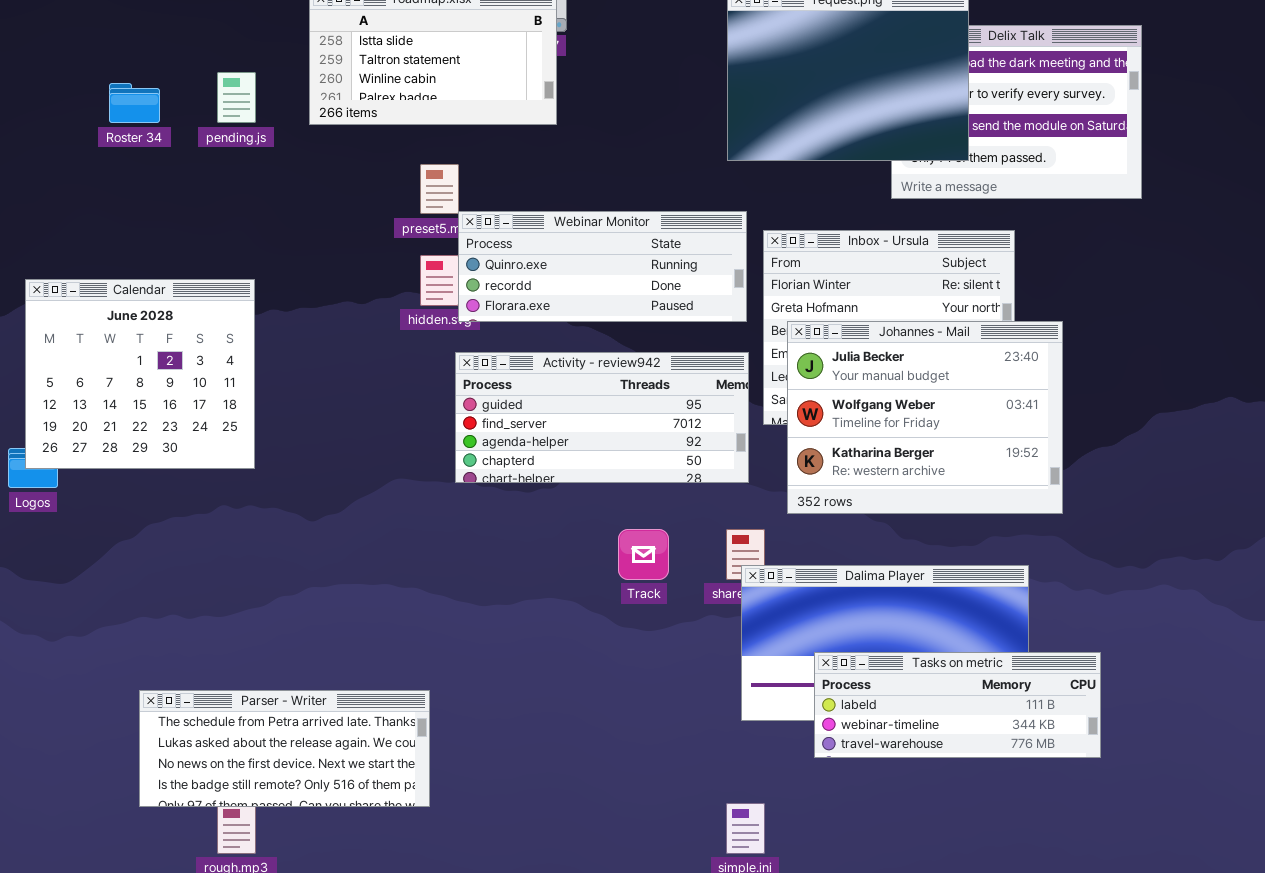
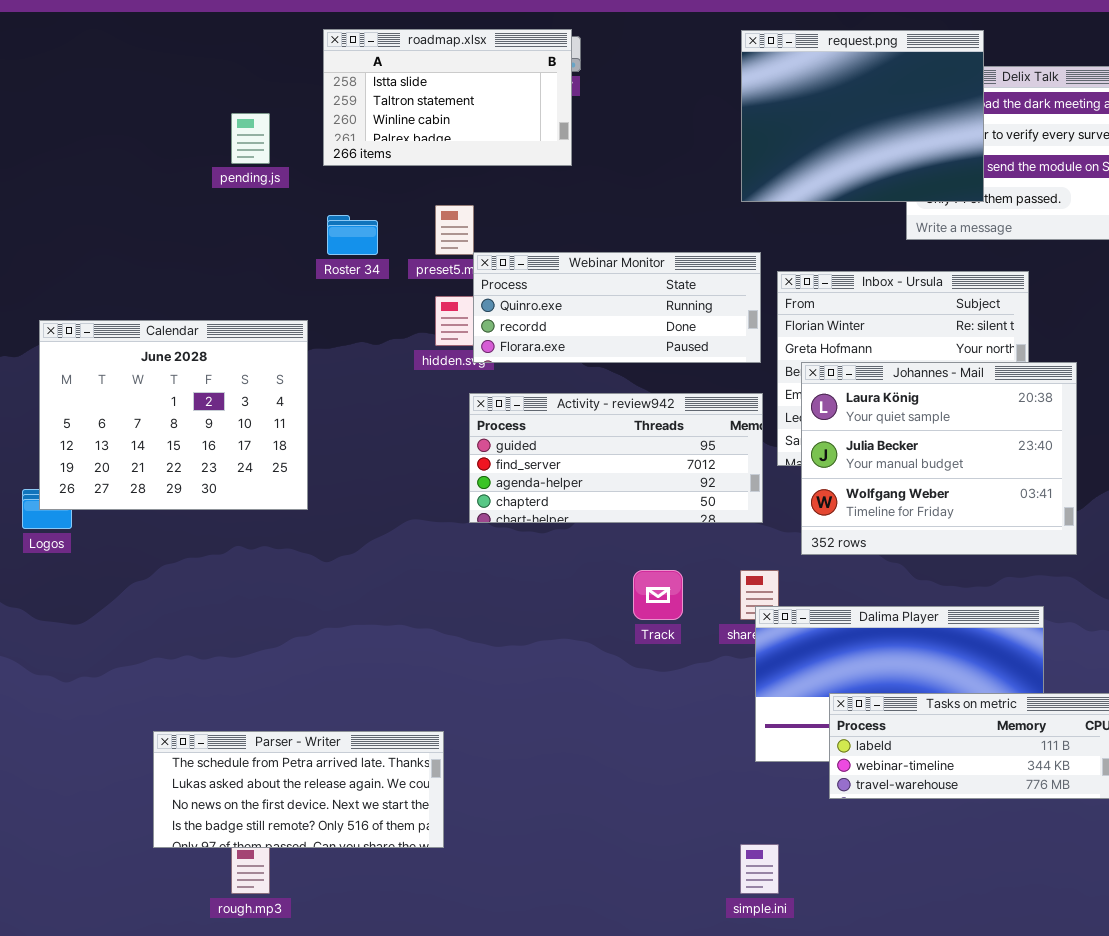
Roster 34: [109,83,160,123] -> [327,215,378,255], moved
Calendar: [25,279,255,469] -> [39,320,308,510], resized
Johannes - Mail: [787,321,1063,514] -> [801,362,1077,555], scrolled up 1 row

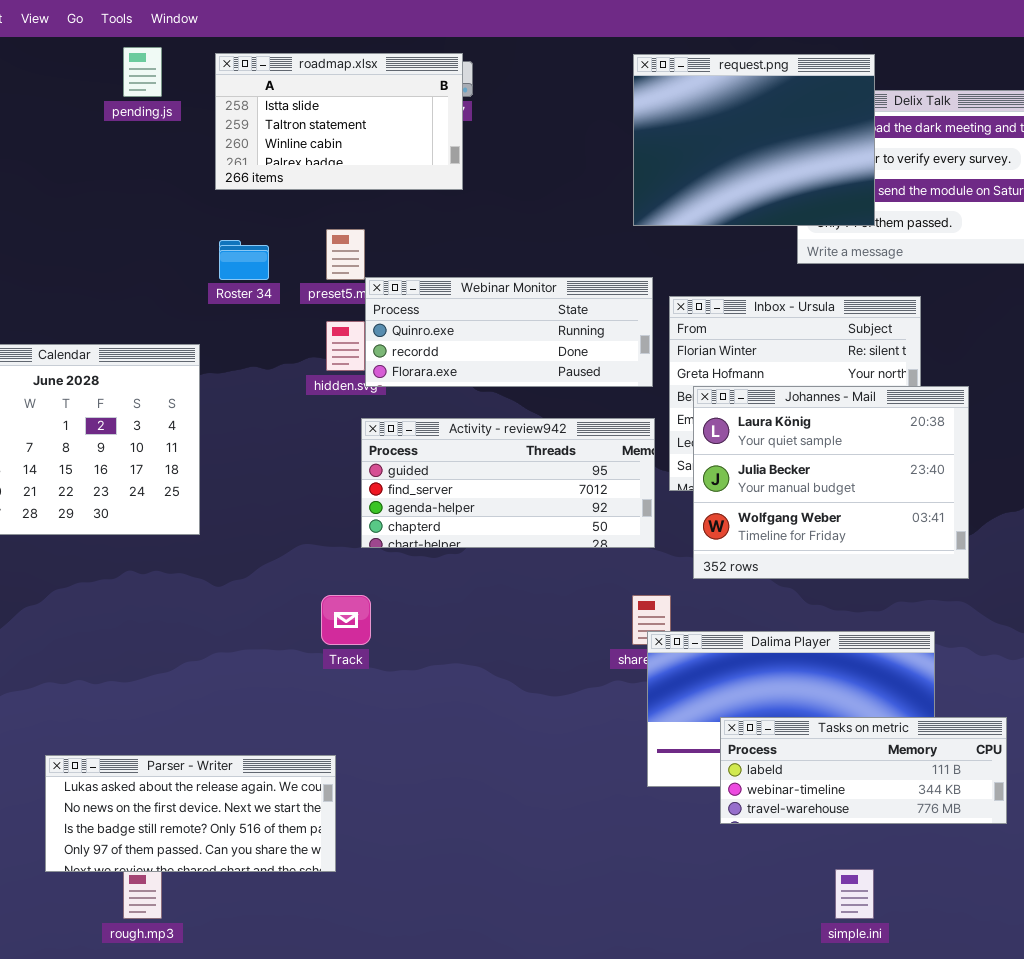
pending.js: [231,113,270,164] -> [123,47,162,97], moved
Track: [633,570,683,620] -> [321,595,371,645], moved
Parser - Writer: [153,731,444,848] -> [45,755,336,872], scrolled down 1 row
simple.ini: [740,844,779,894] -> [835,869,874,919], moved

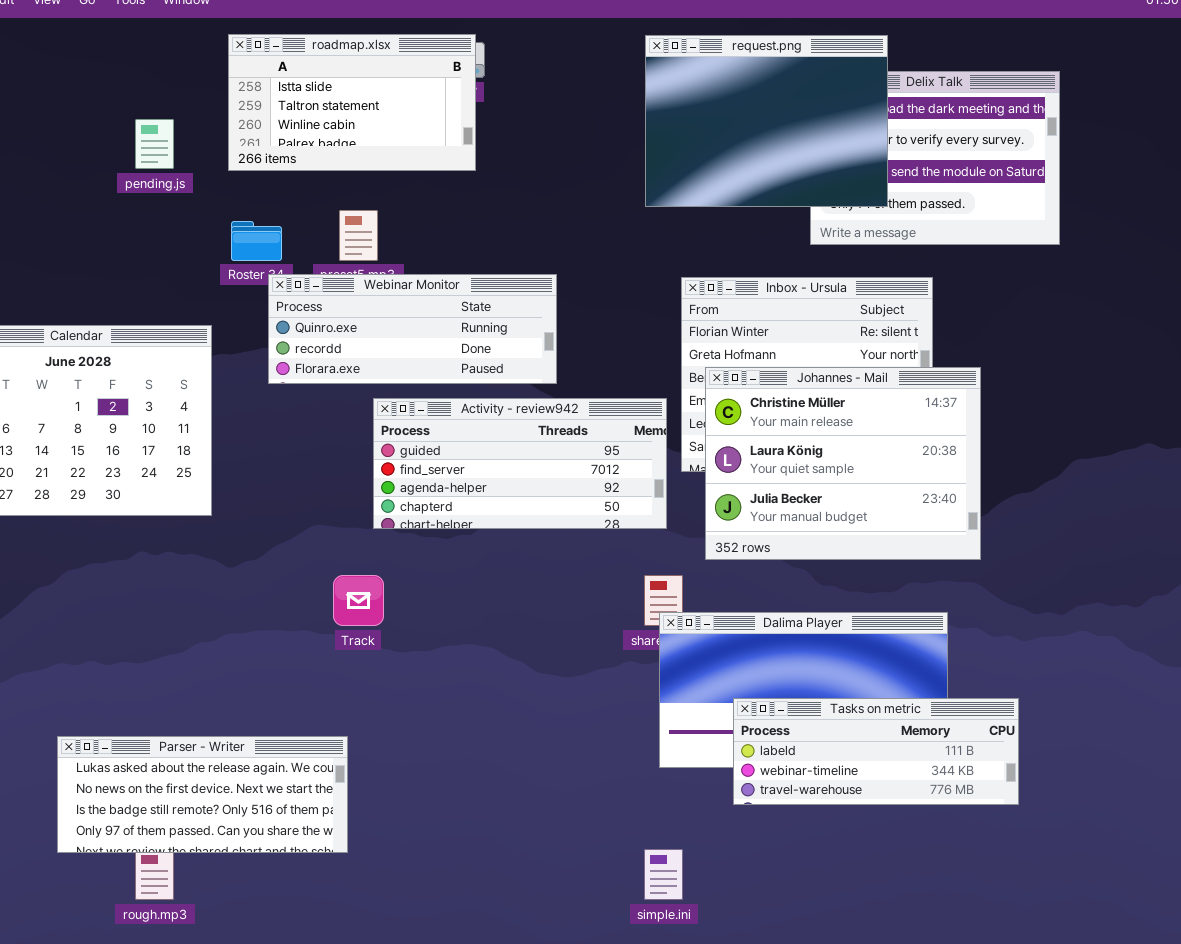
pending.js: [123,47,162,97] -> [135,119,174,169], moved
Webinar Monitor: [365,277,653,387] -> [268,274,557,384], moved
Johannes - Mail: [693,386,969,579] -> [705,367,981,560], scrolled up 1 row
simple.ini: [835,869,874,919] -> [644,849,683,900], moved

